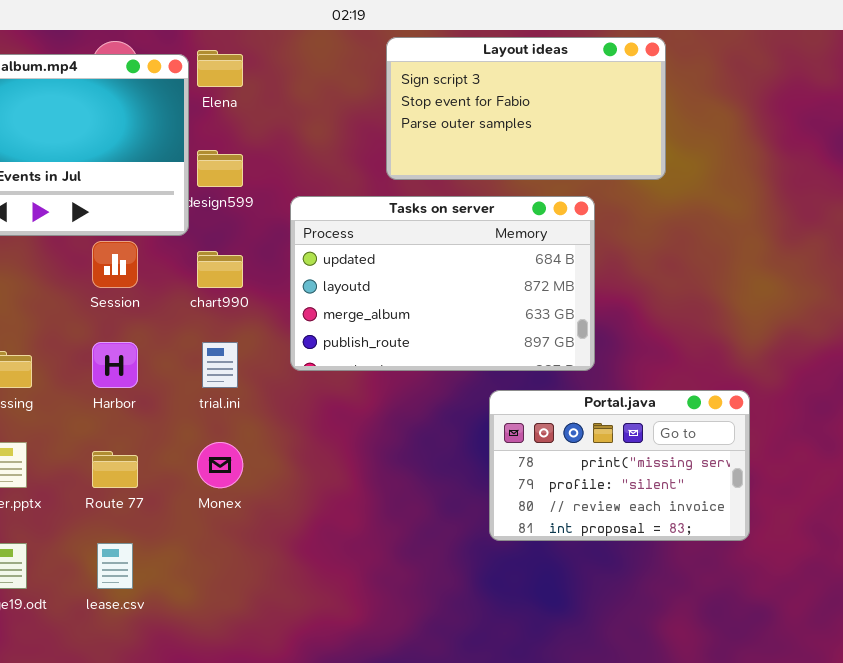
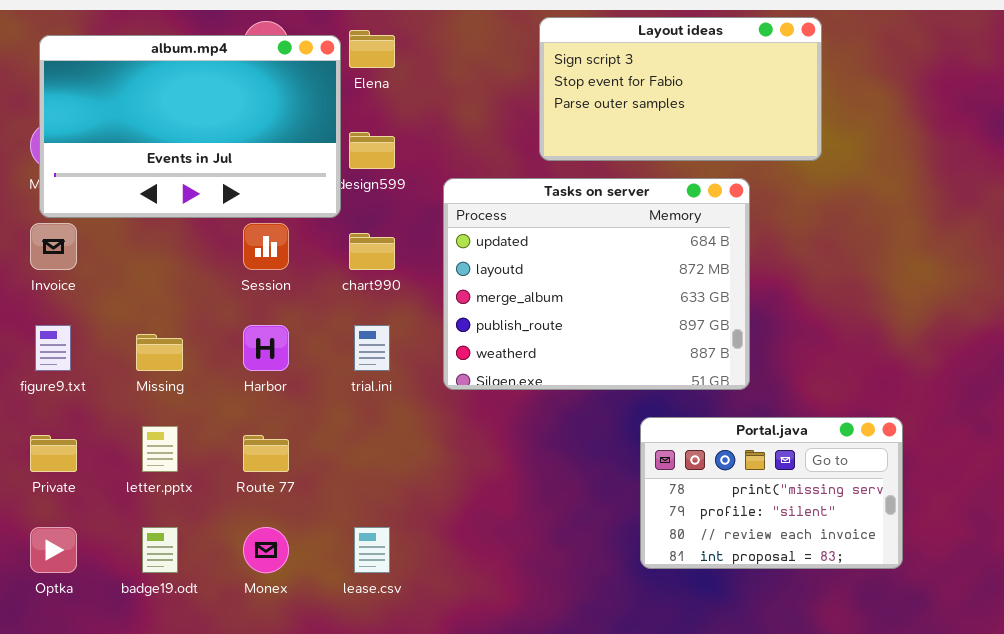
Tasks on server: [290,196,595,371] -> [443,178,750,390], resized
Portal.java: [489,390,750,541] -> [640,417,903,569], moved
Monex: [197,442,243,488] -> [243,527,289,573], moved
lease.csv: [97,543,133,589] -> [354,527,390,573], moved

